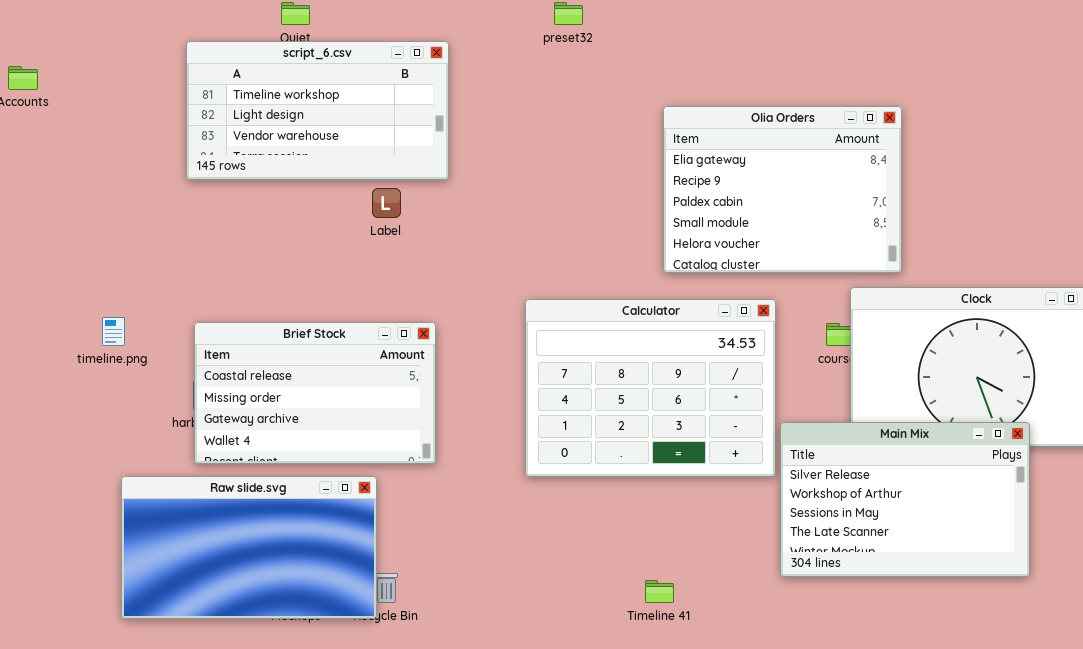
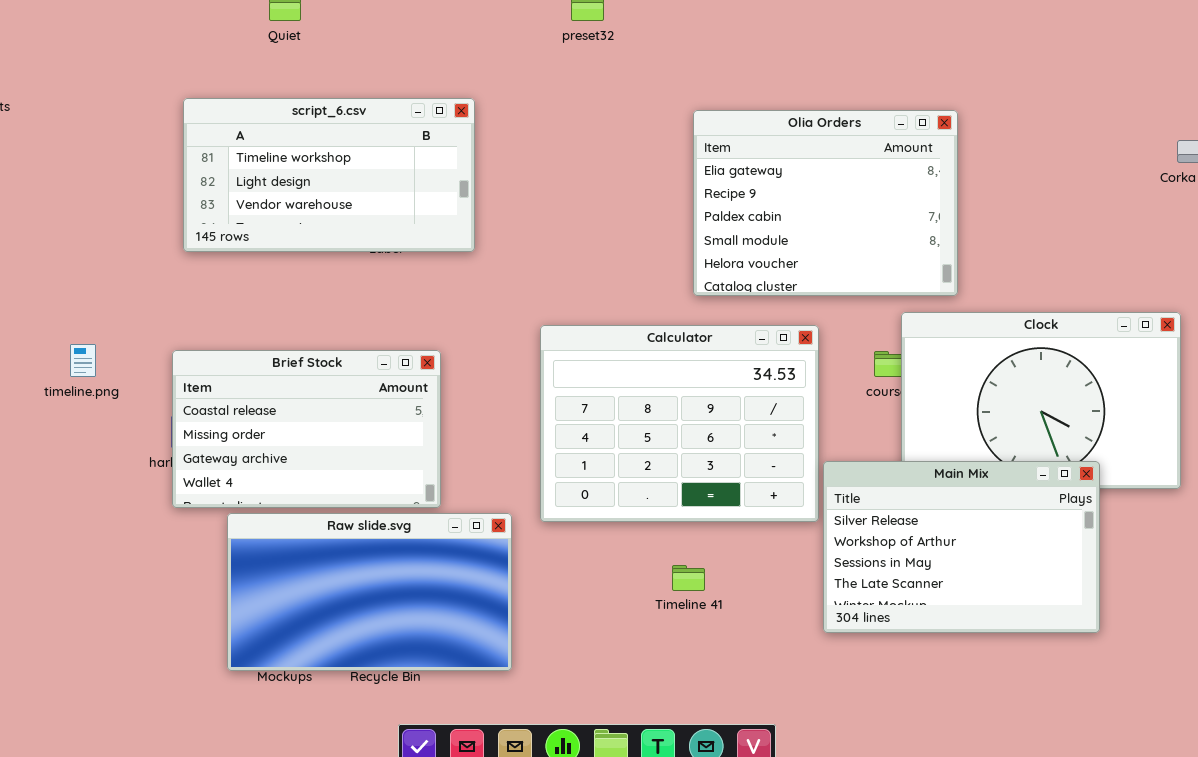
script_6.csv: [186,41,449,180] -> [183,98,475,252], moved
Raw slide.svg: [121,476,377,619] -> [227,513,512,671], moved
Timeline 41: [645,580,674,603] -> [672,565,705,591], moved

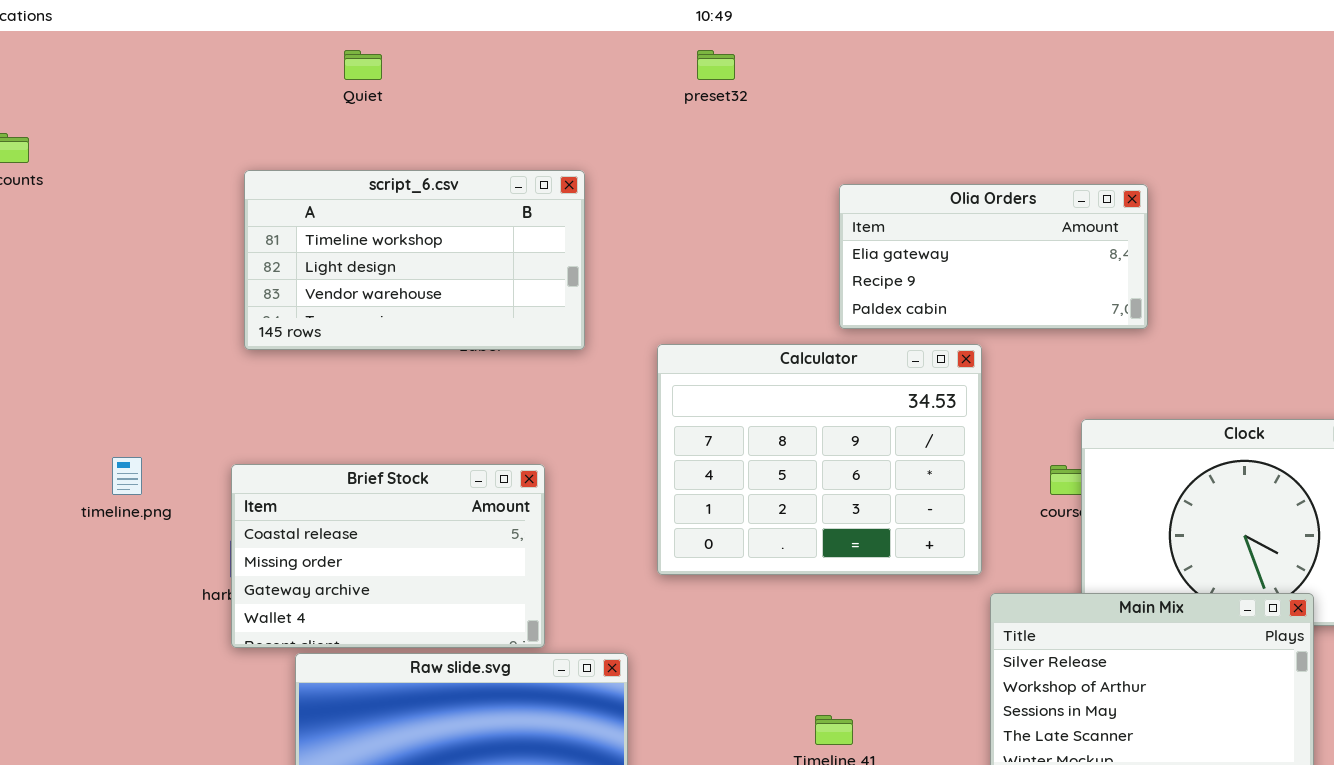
Olia Orders: [693,110,958,296] -> [839,184,1148,329], resized
Calculator: [540,325,819,522] -> [657,344,982,575], moved

